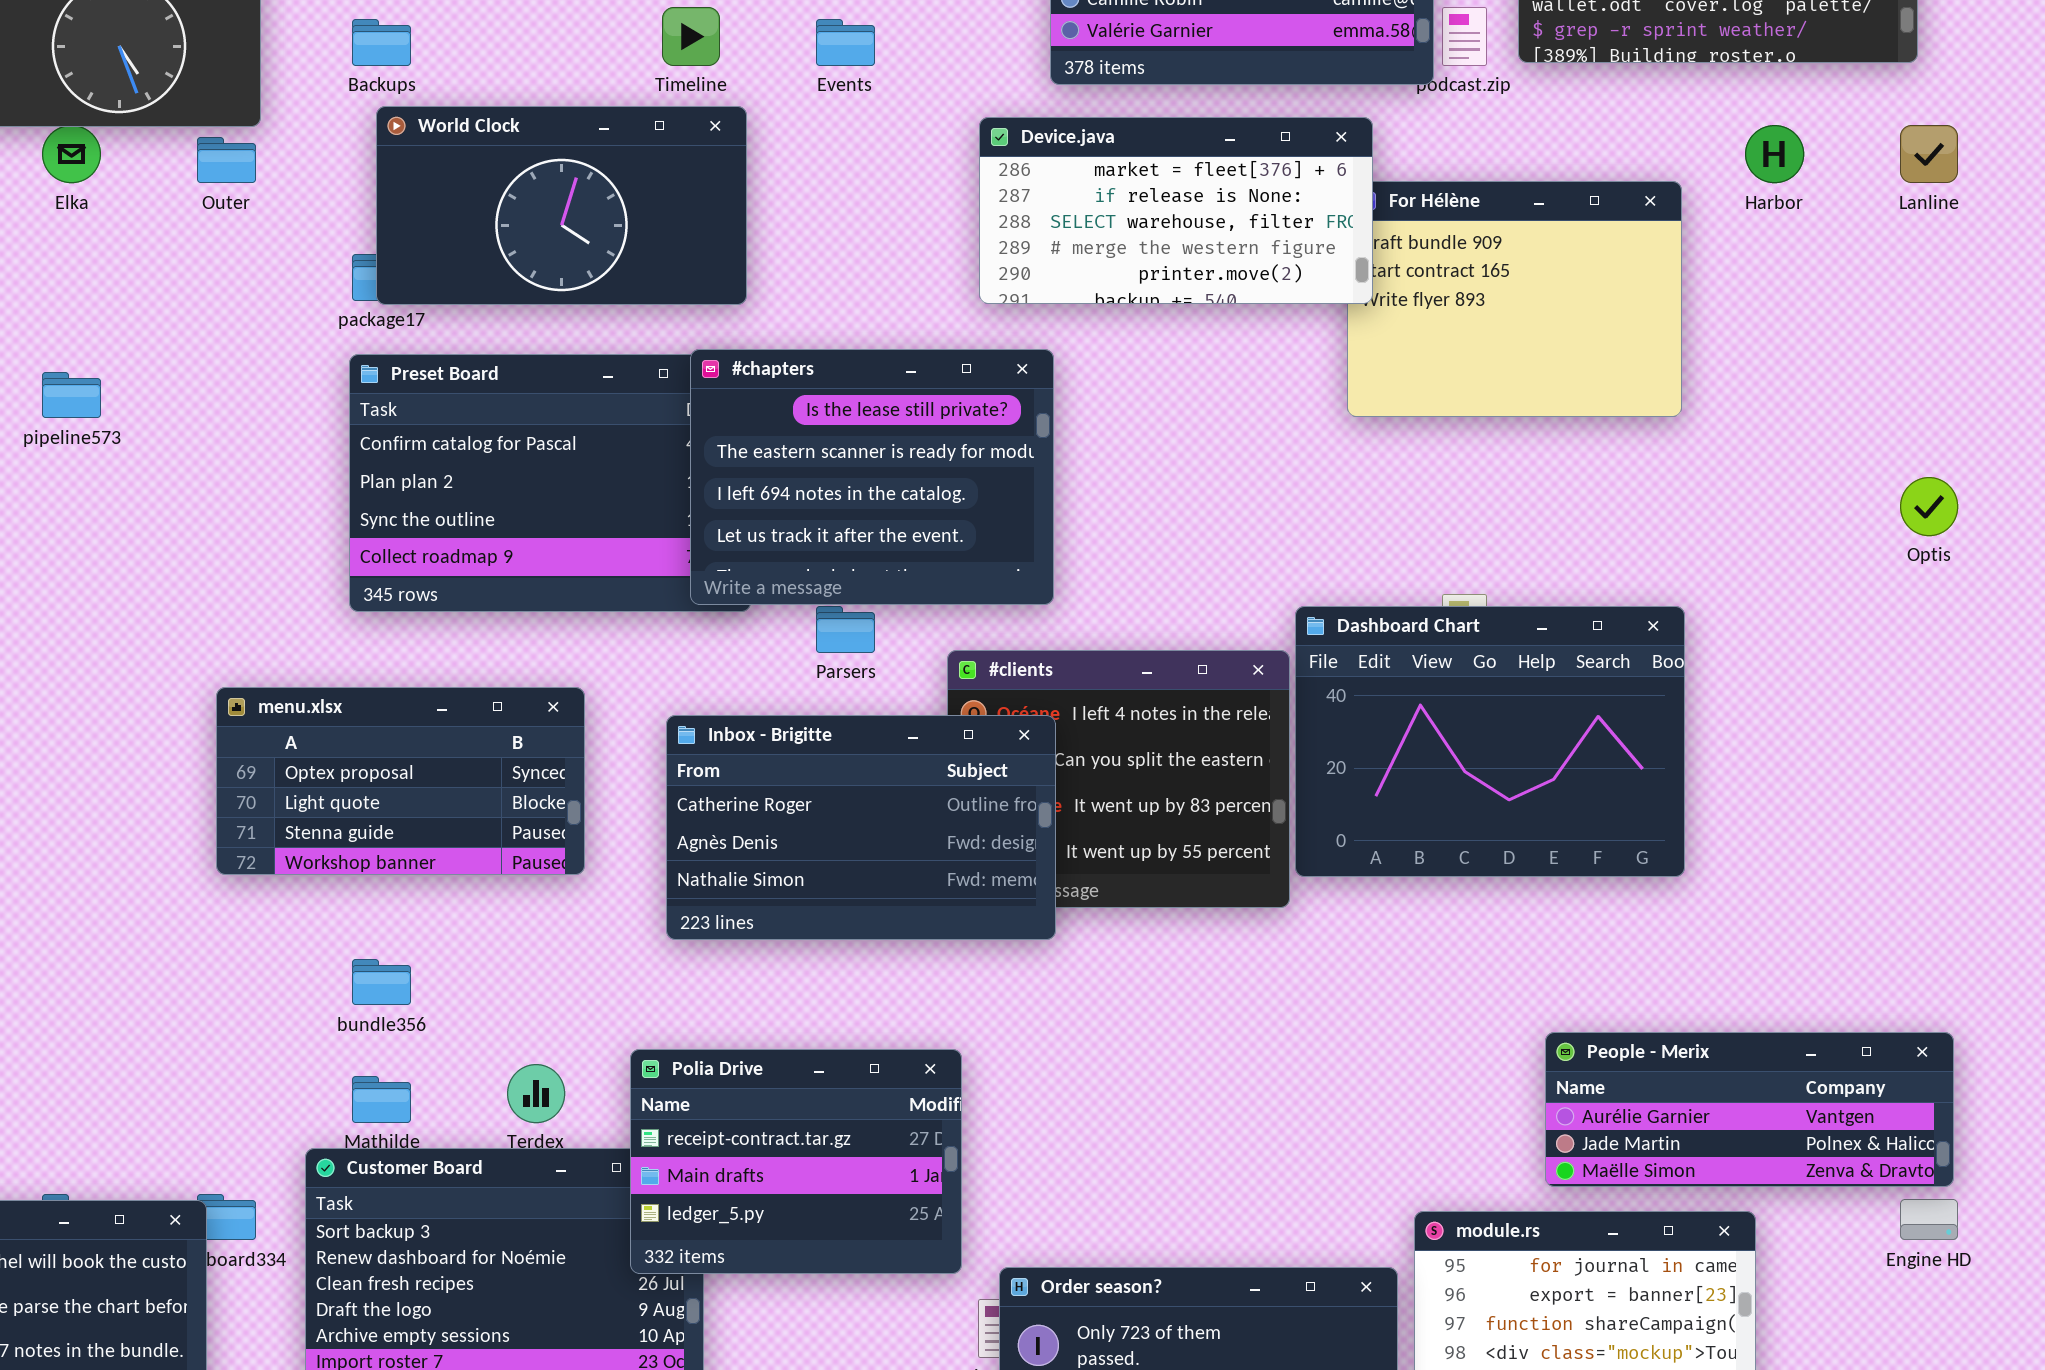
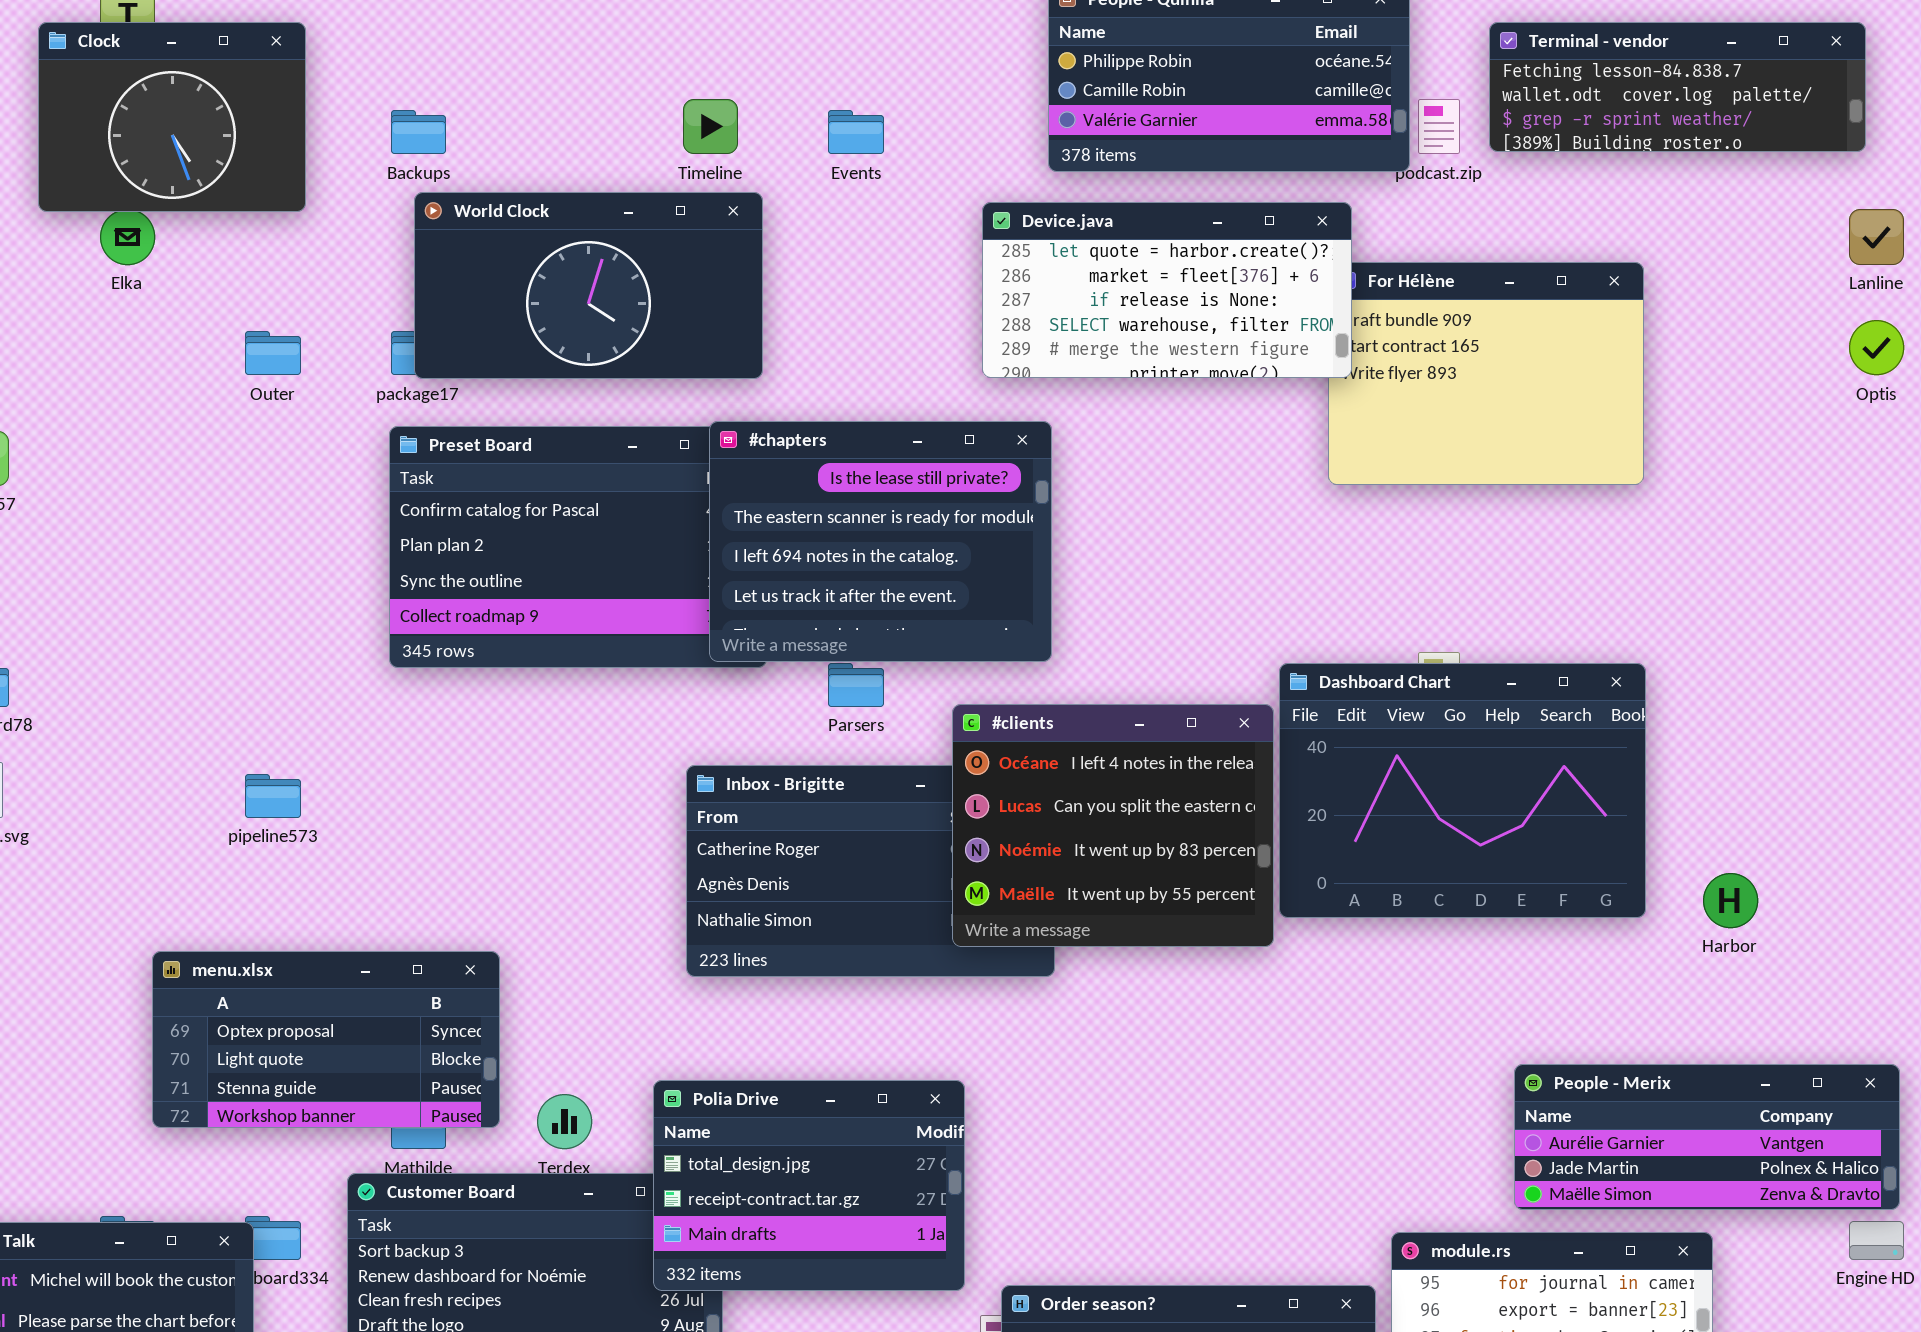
Device.java: [979,117,1373,304] -> [982,202,1352,378], scrolled up 1 row
Harbor: [1745,125,1804,183] -> [1703,873,1758,928], moved
Outer: [197,137,256,183] -> [245,331,301,375], moved
pipeline573: [42,372,101,418] -> [245,774,301,818], moved
Optis: [1900,477,1958,536] -> [1849,320,1904,375], moved
#clients: [947,650,1290,908] -> [952,704,1274,947], raised
menu.xlsx: [216,687,585,875] -> [152,951,500,1128], moved
Polia Drive: [630,1049,962,1274] -> [653,1080,965,1291], scrolled up 1 row

